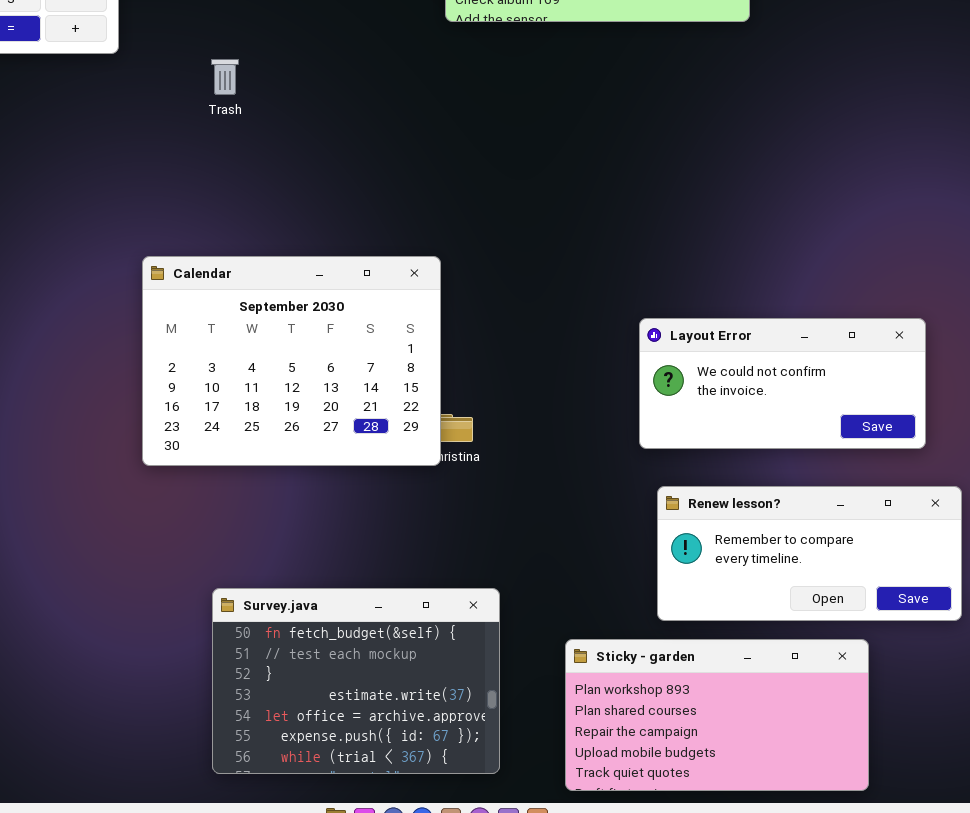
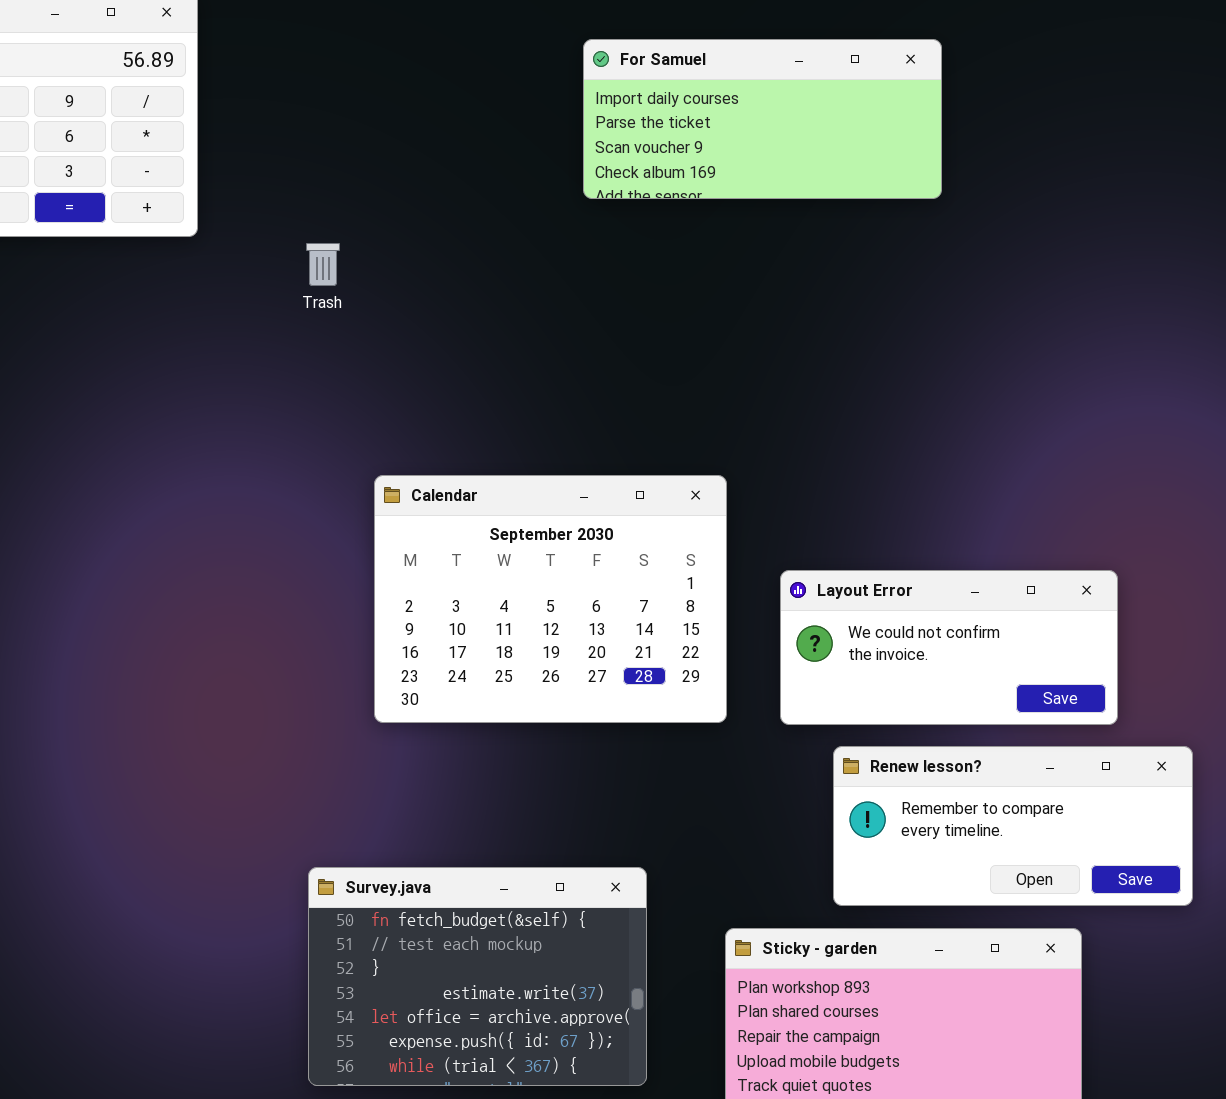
Calendar: [142,256,441,466] -> [374,475,727,723], moved
Layout Error: [639,318,926,449] -> [780,570,1118,725], moved

